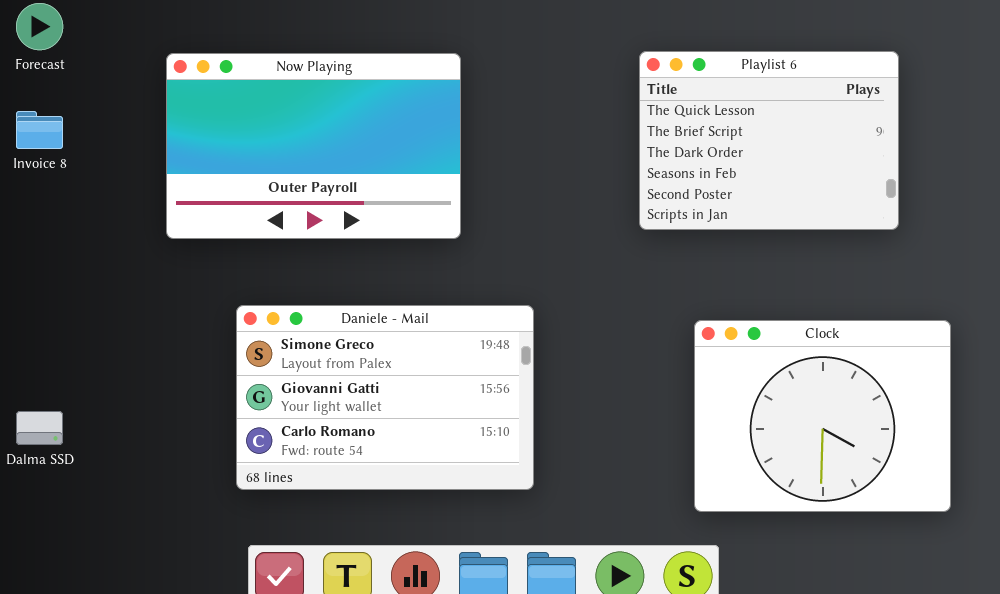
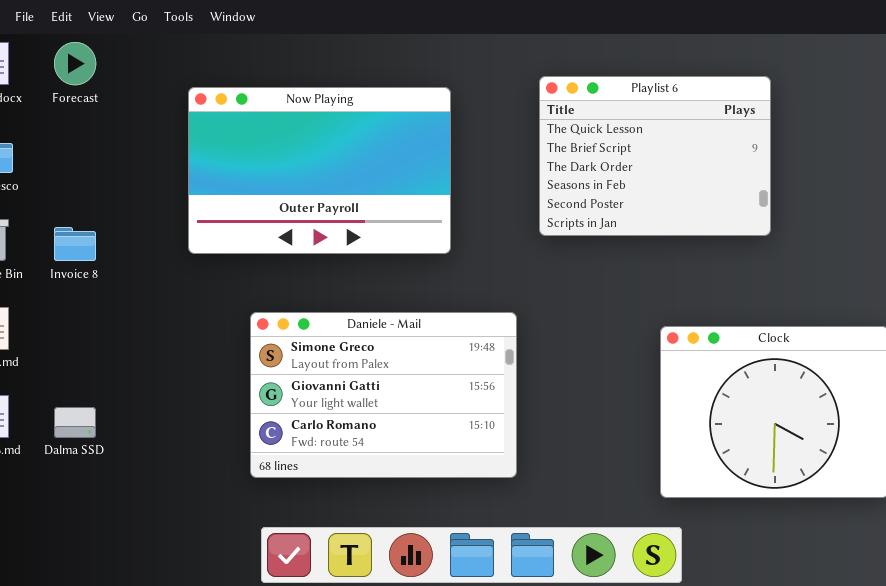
Playlist 6: [639,51,899,230] -> [539,76,771,236], moved
Invoice 8: [16,111,63,149] -> [54,227,96,261], moved

